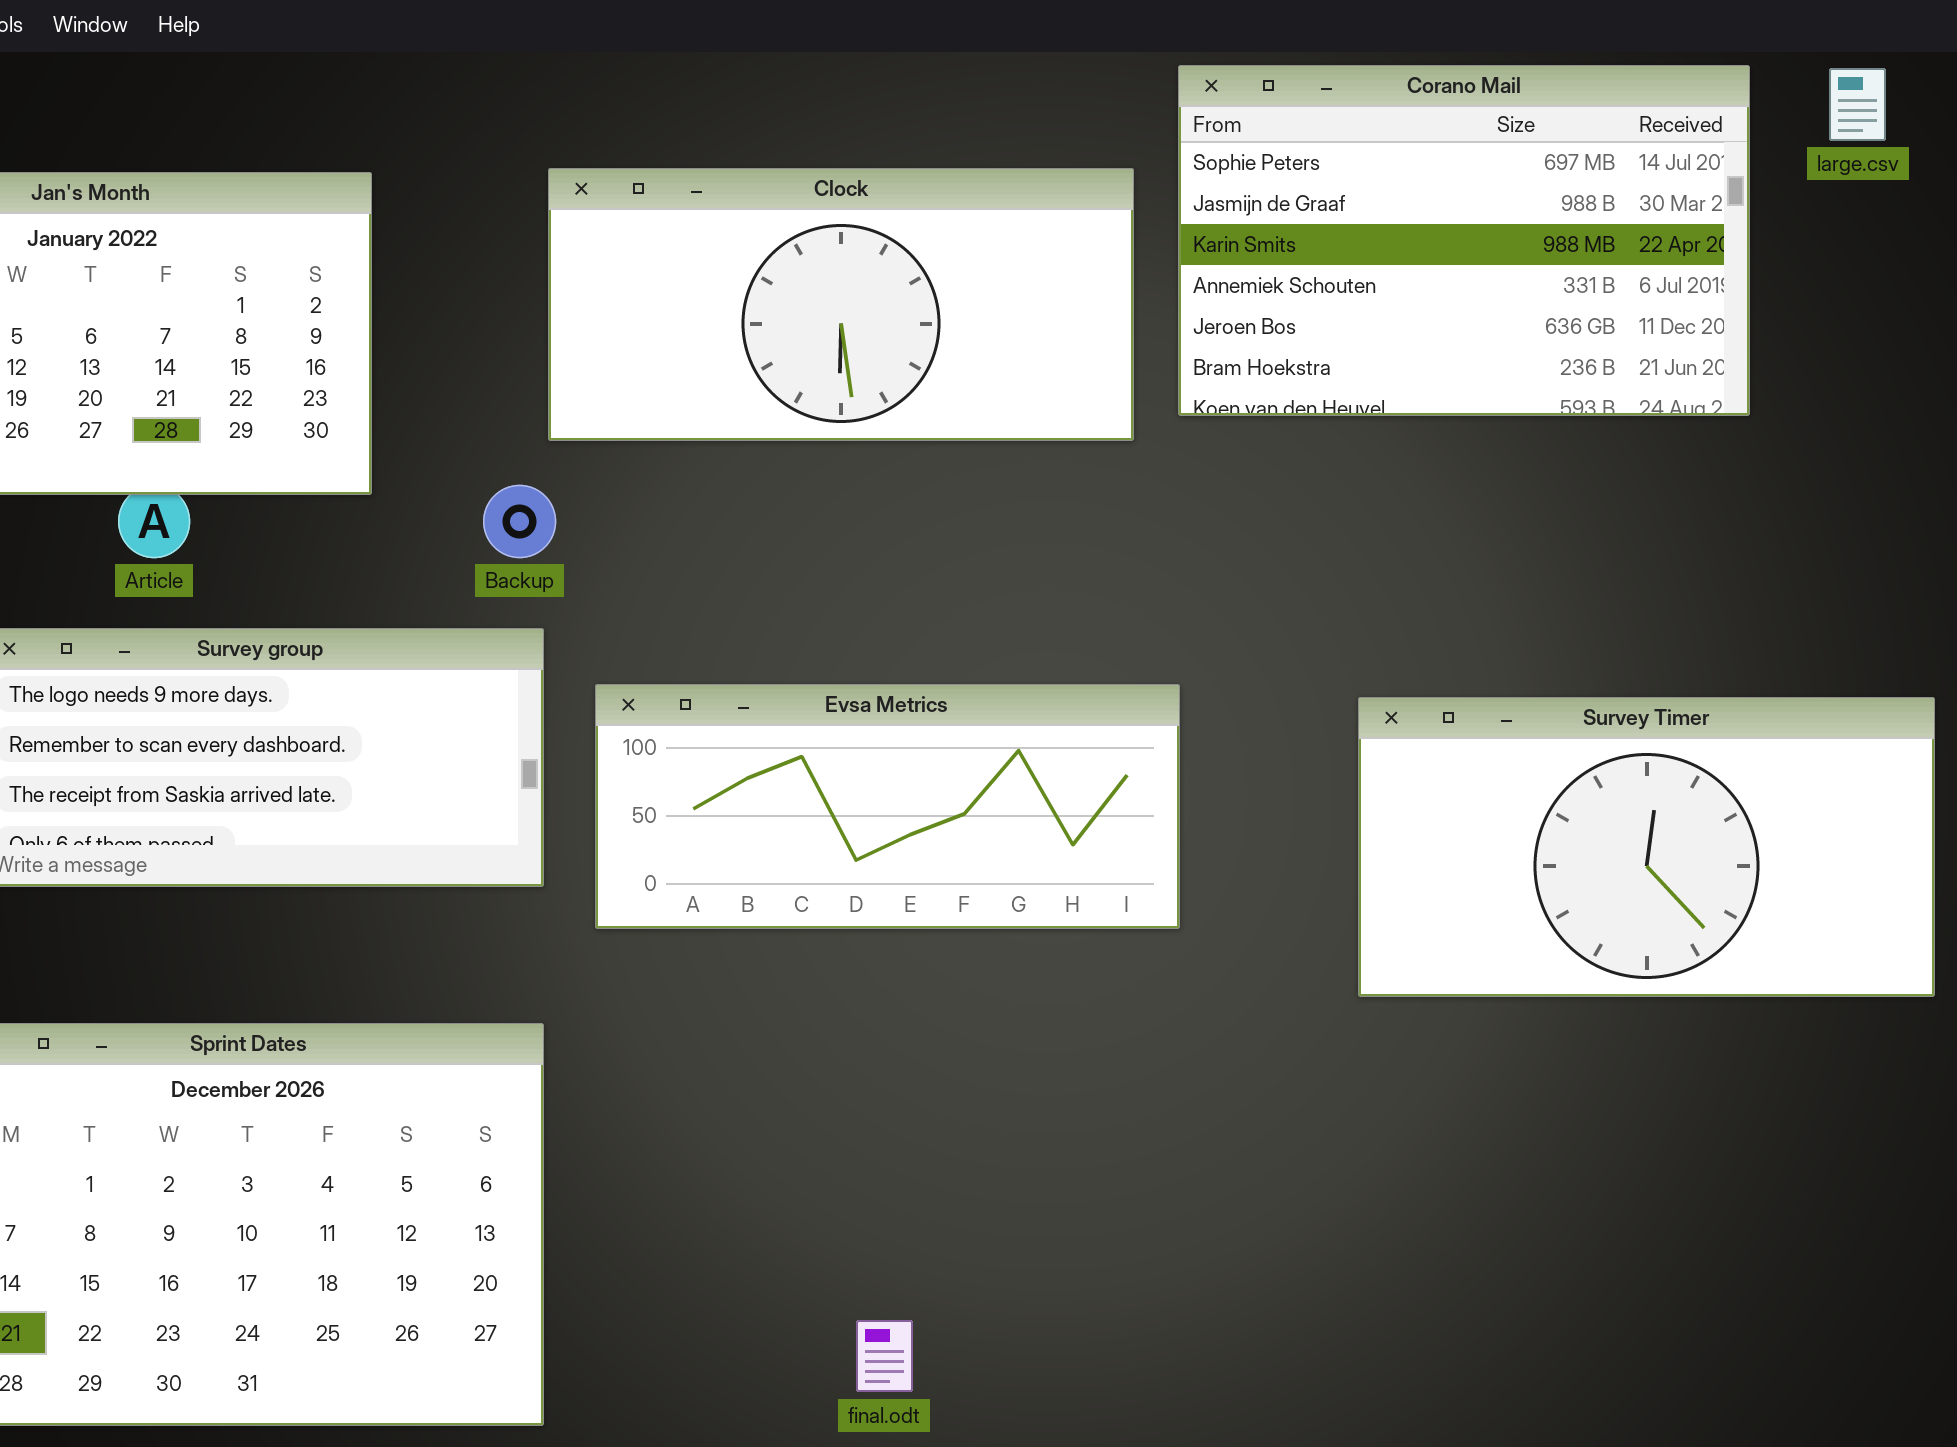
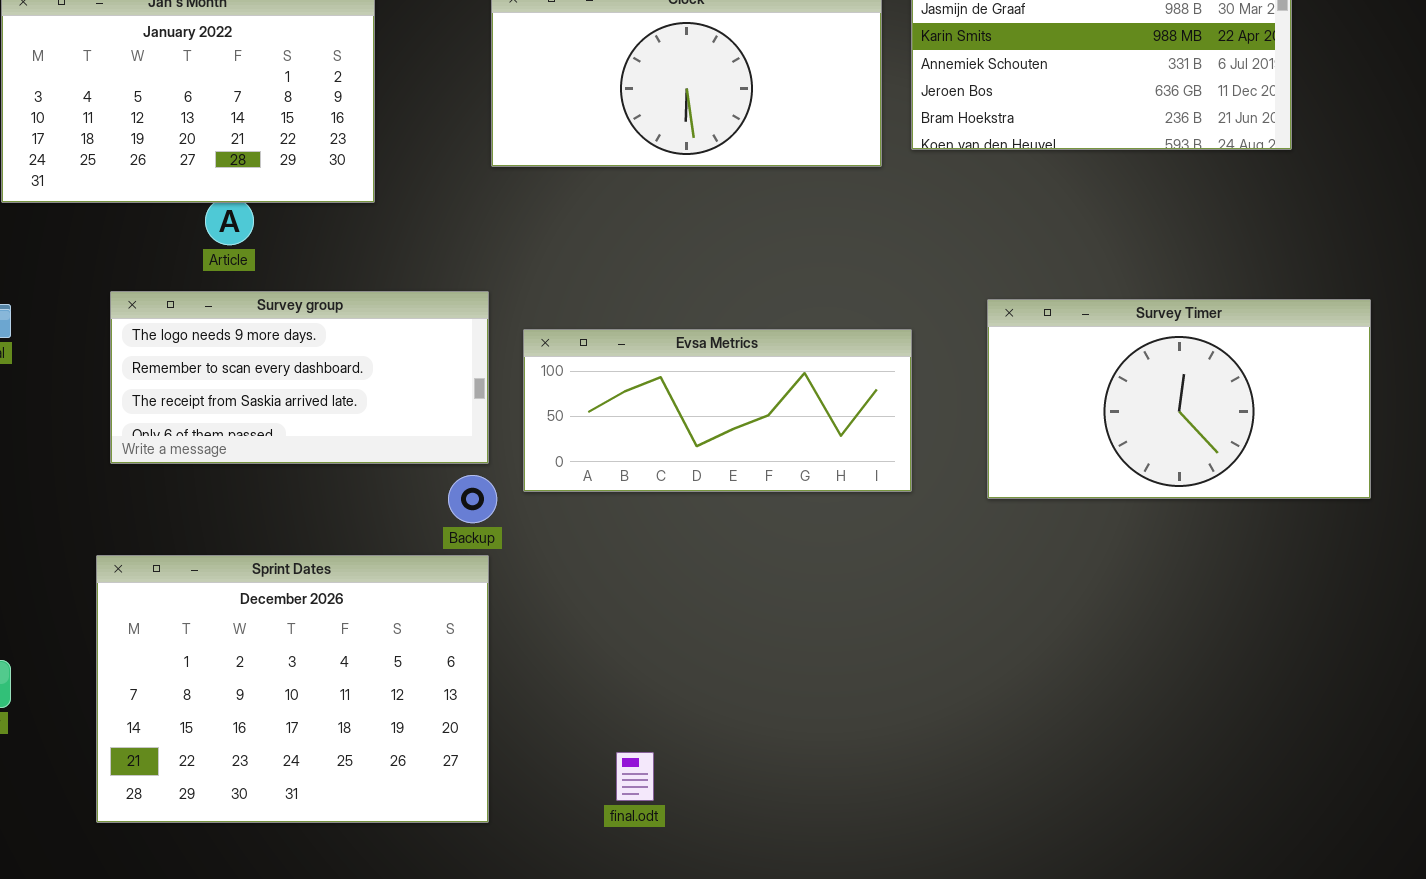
Backup: [483,485,556,558] -> [448,475,497,523], moved
Survey Timer: [1358,697,1935,997] -> [987,299,1371,499], moved
final.odt: [856,1320,913,1392] -> [616,752,654,801], moved

